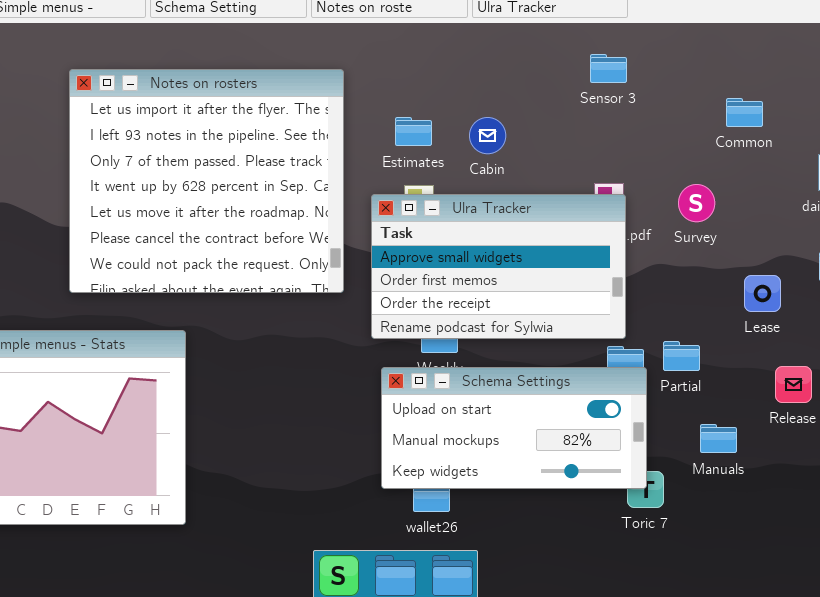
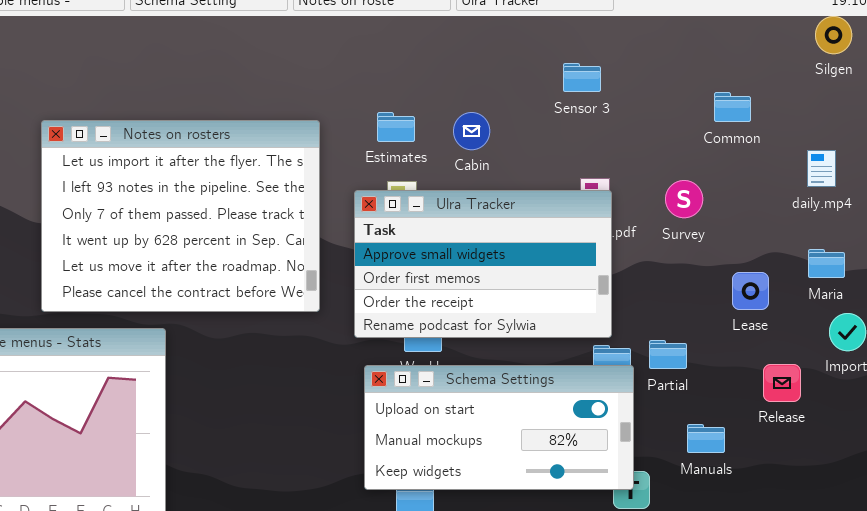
Sensor 3: [590,54,627,83] -> [563,63,601,92], moved
Notes on rosters: [69,69,344,293] -> [41,120,320,312], moved, resized

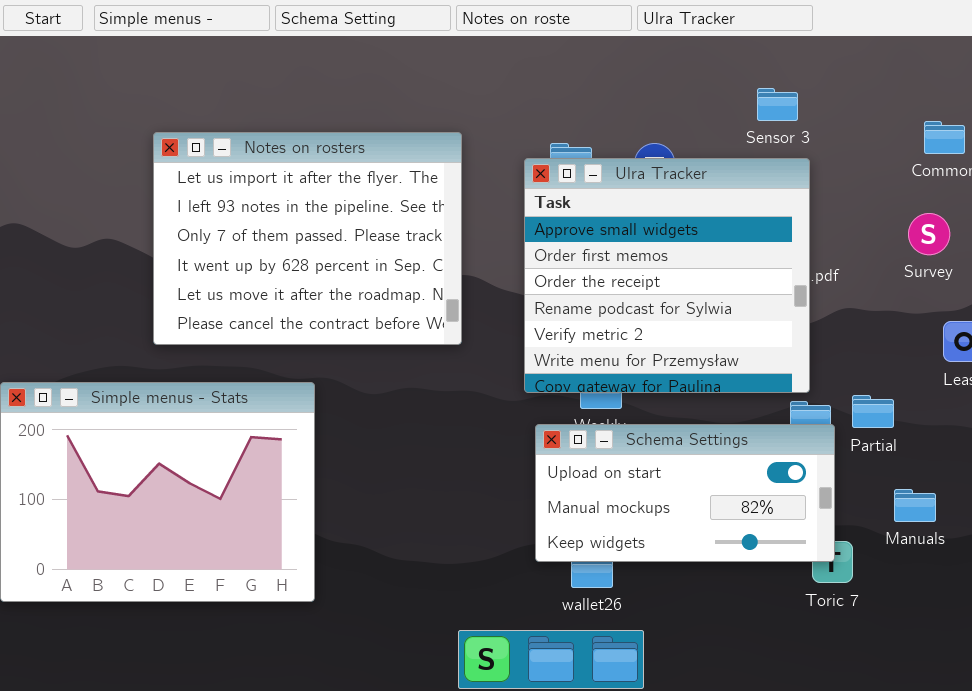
Notes on rosters: [41,120,320,312] -> [153,132,462,345], moved
Survey: [665,180,703,218] -> [908,213,950,255], moved
Ulra Tracker: [354,190,612,338] -> [524,158,810,393], resized

